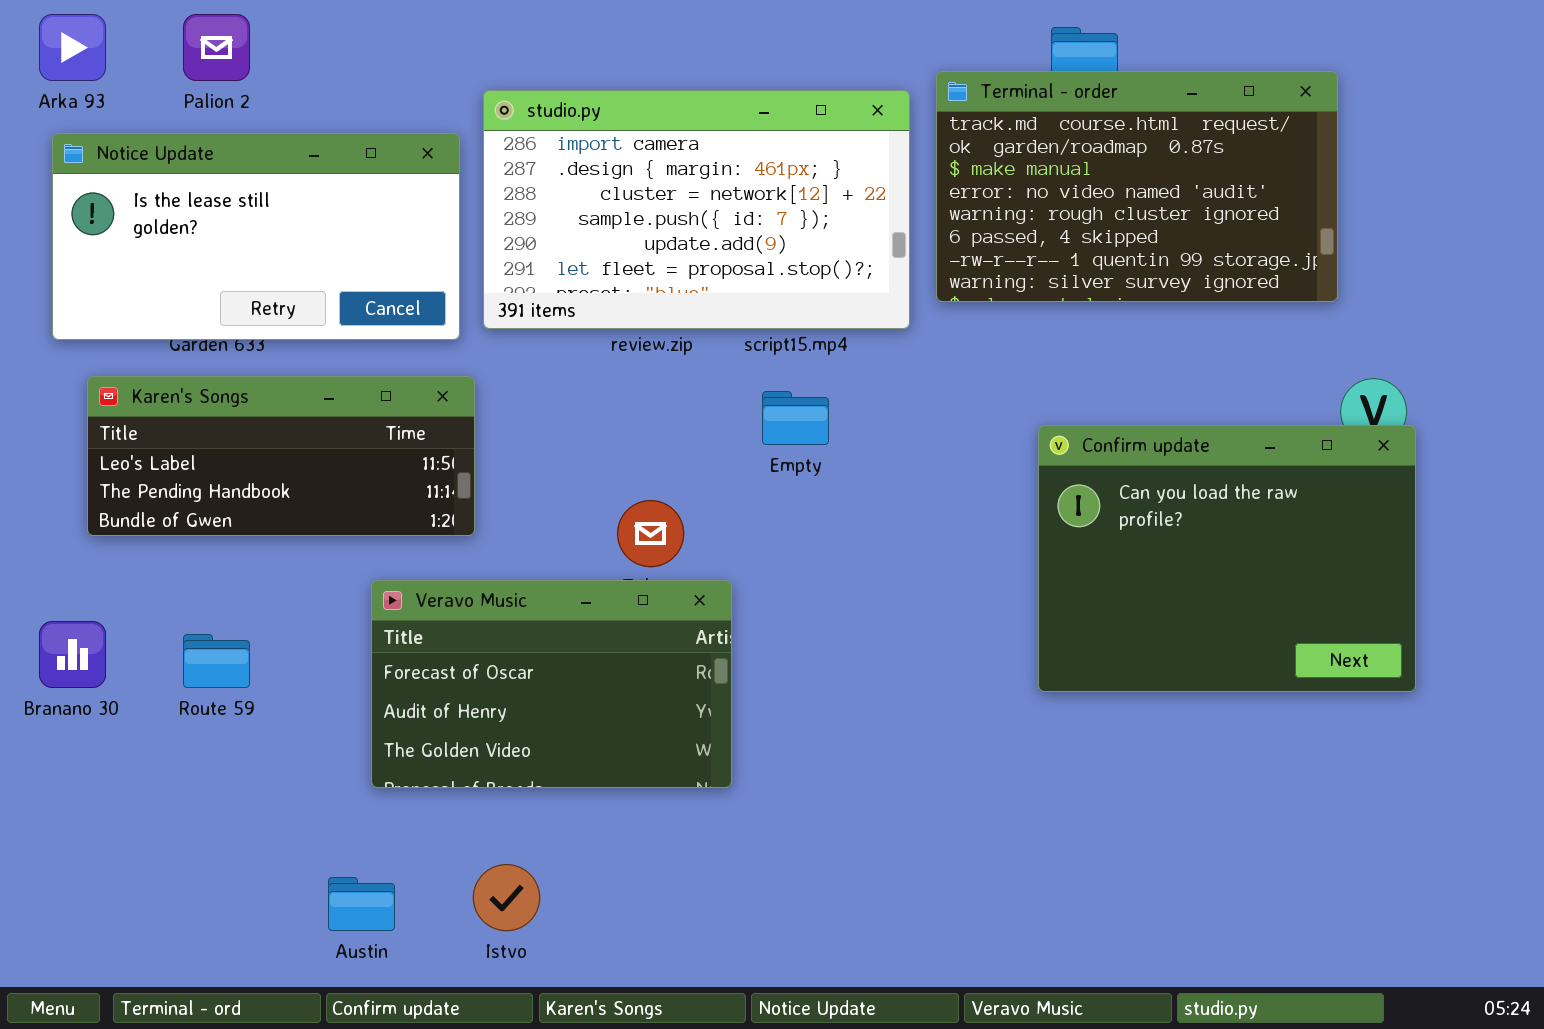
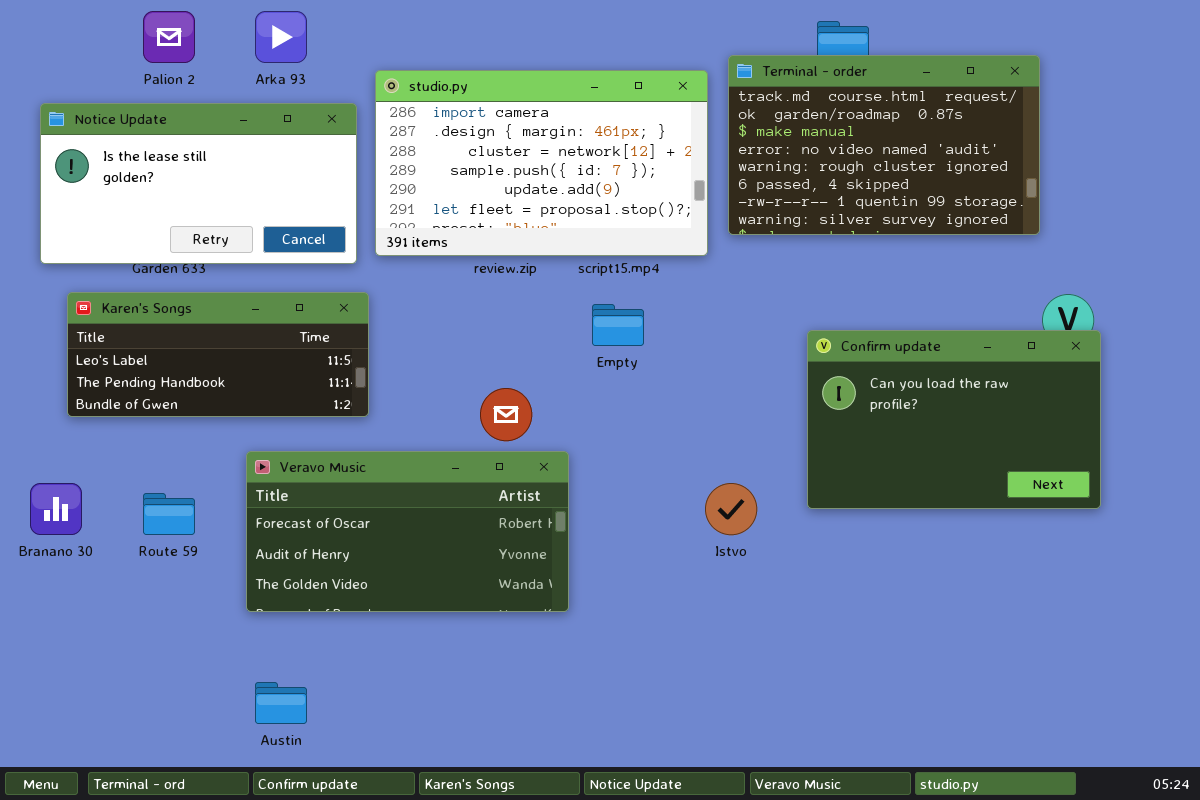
Arka 93: [39,14,106,81] -> [255,11,307,63], moved
Confirm update: [1038,425,1416,692] -> [807,330,1101,509], resized
Veravo Music: [371,580,732,788] -> [246,451,569,612], resized
Istvo: [473,864,540,931] -> [705,483,757,535], moved

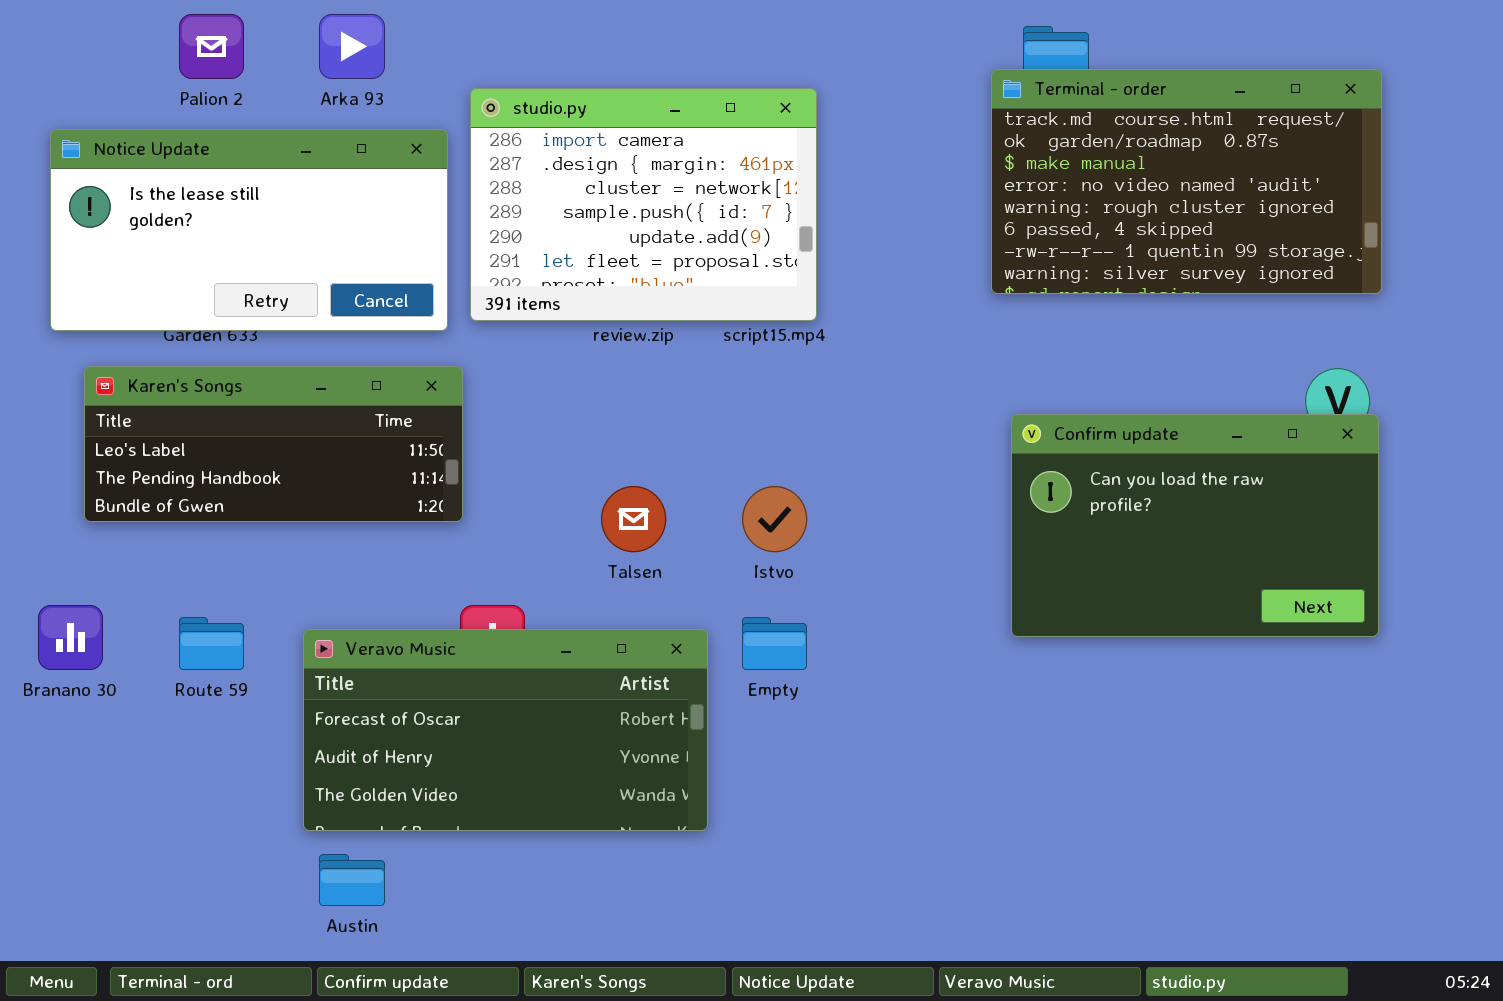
Terminal - order: [728,55,1040,235] -> [991,69,1382,294], moved
studio.py: [375,70,708,256] -> [470,88,817,321], resized
Empty: [592,304,644,346] -> [742,617,807,670], moved
Veravo Music: [246,451,569,612] -> [303,629,708,831], moved
Istvo: [705,483,757,535] -> [742,486,807,552], moved

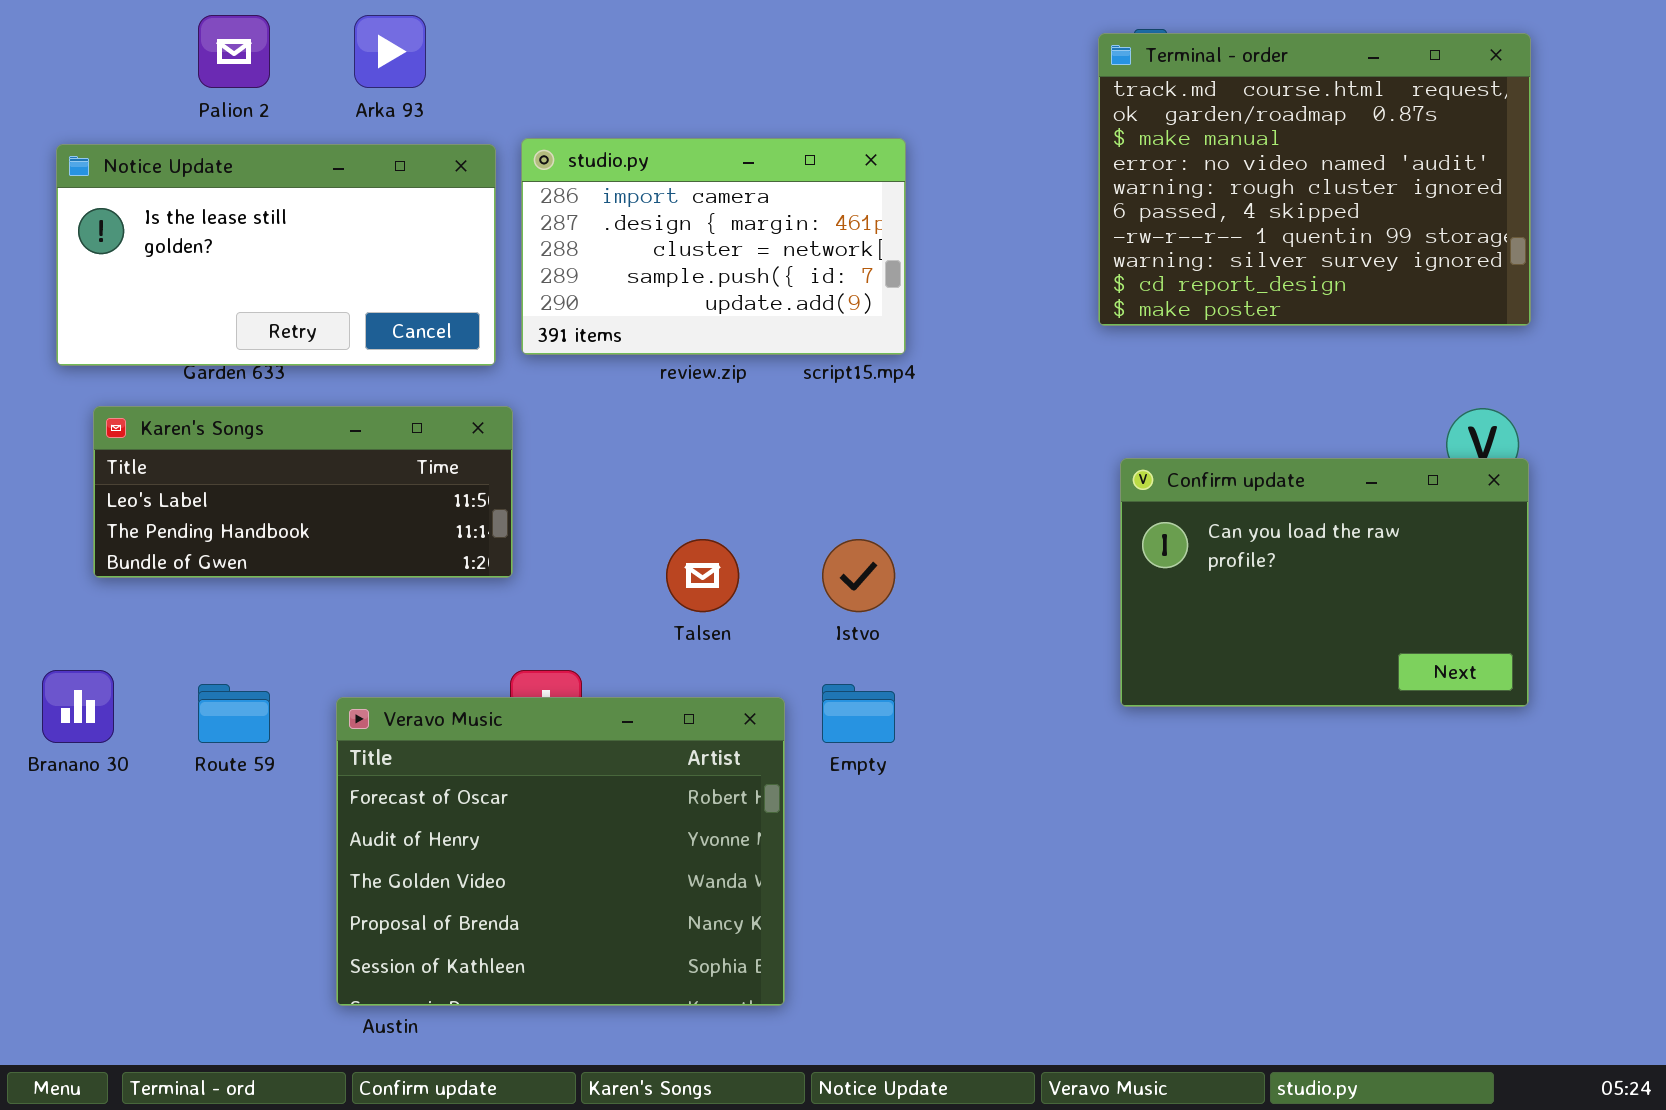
Terminal - order: [991,69,1382,294] -> [1098,33,1531,326], resized
studio.py: [470,88,817,321] -> [521,138,906,355], resized
Veravo Music: [303,629,708,831] -> [336,697,785,1006], resized

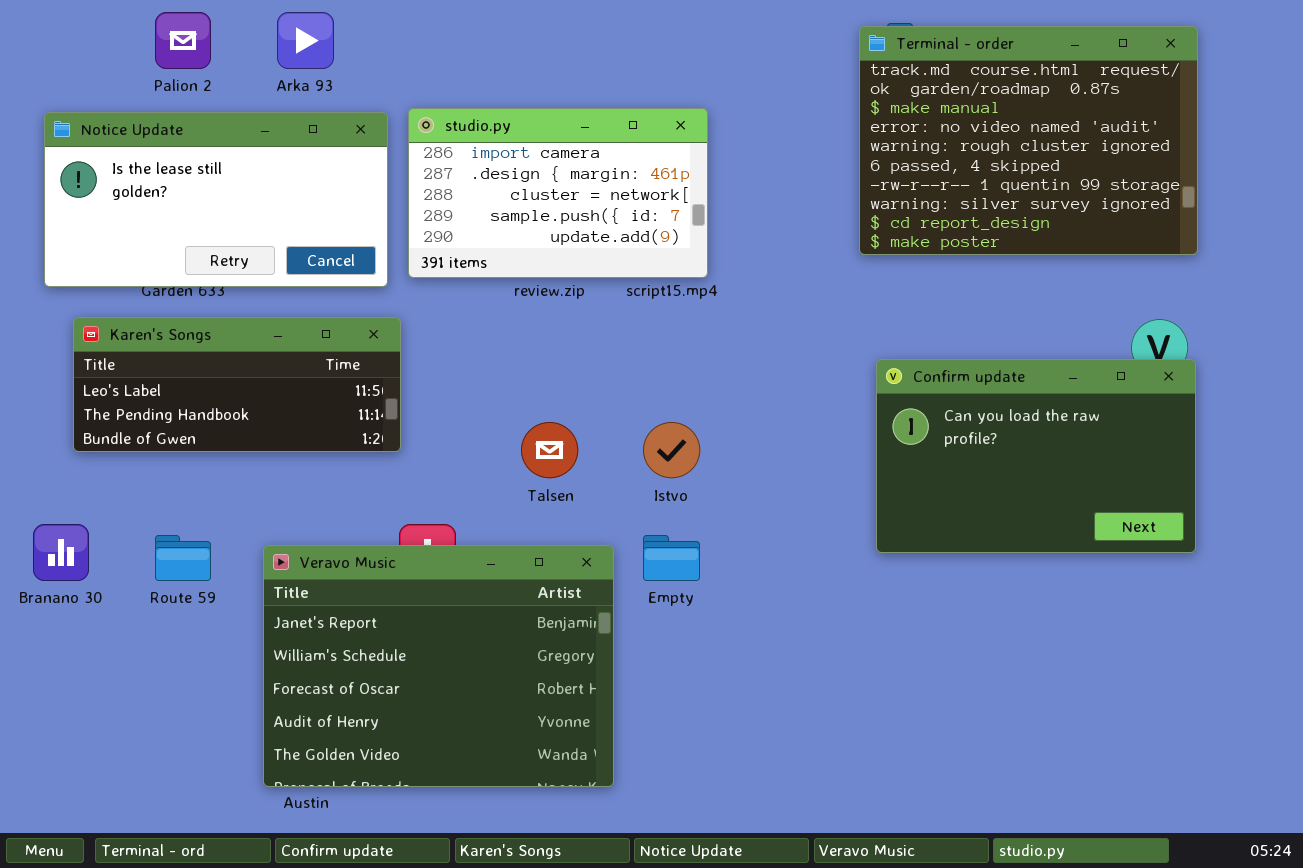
Veravo Music: [336,697,785,1006] -> [263,545,614,787], scrolled up 2 rows

